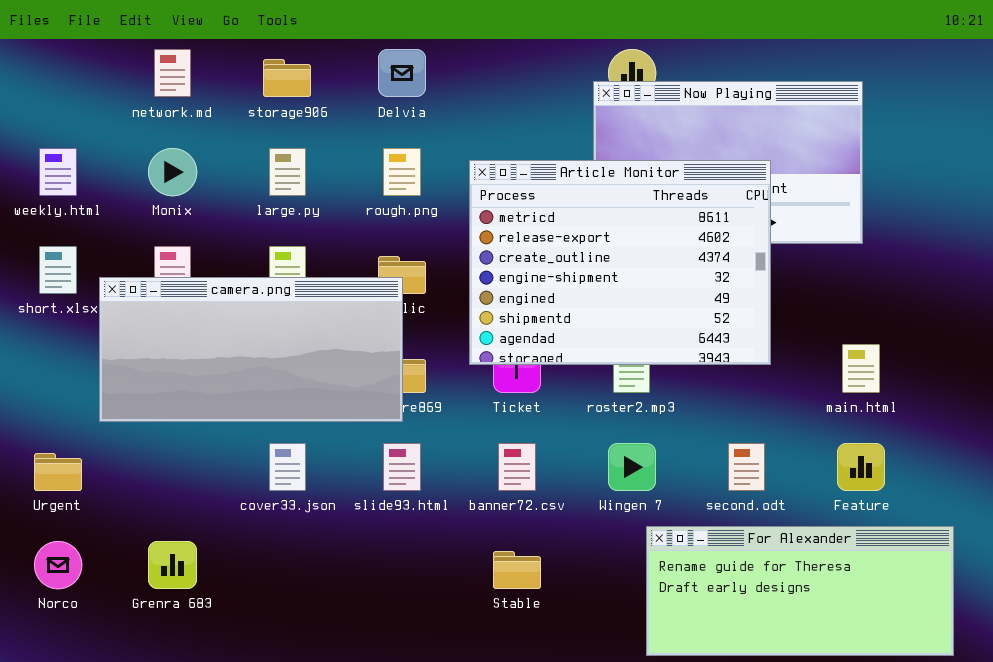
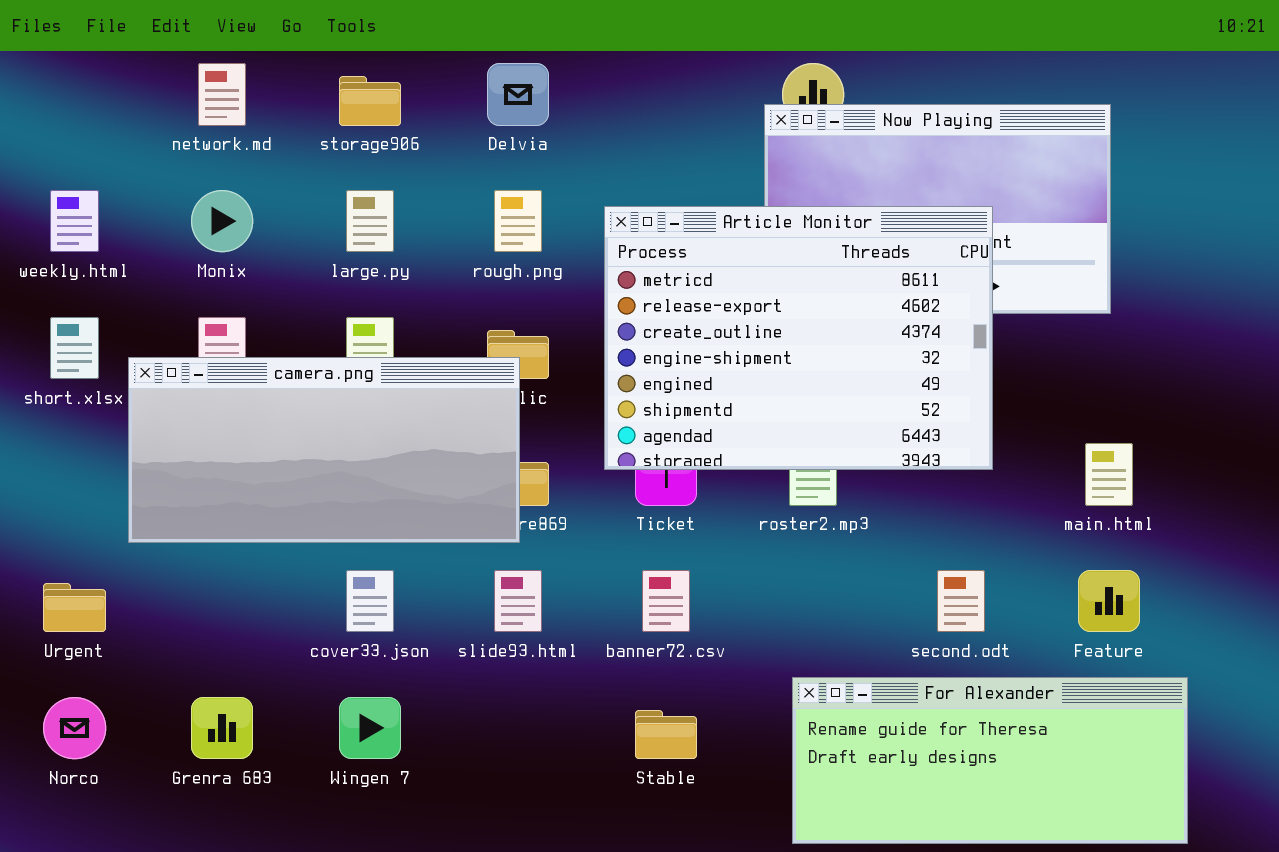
Wingen 7: [608,443,656,491] -> [339,697,401,759], moved
For Alexander: [646,526,954,656] -> [792,677,1188,844], moved

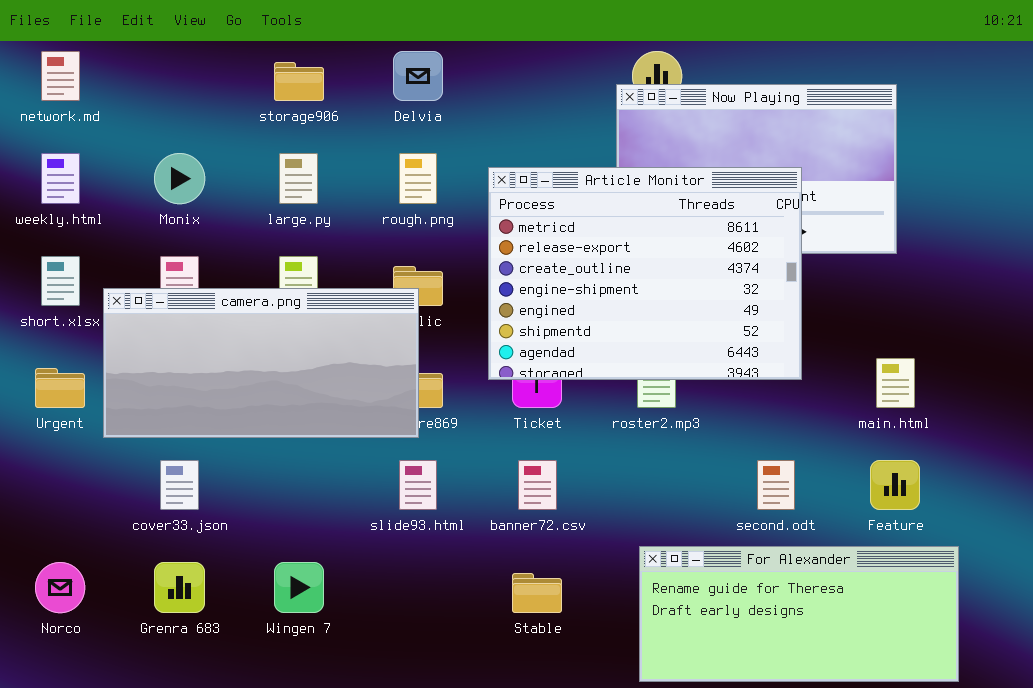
network.md: [198,63,246,126] -> [41,51,80,101], moved
cover33.json: [346,570,394,632] -> [160,460,199,510], moved
Urgent: [43,583,106,632] -> [35,368,85,408], moved

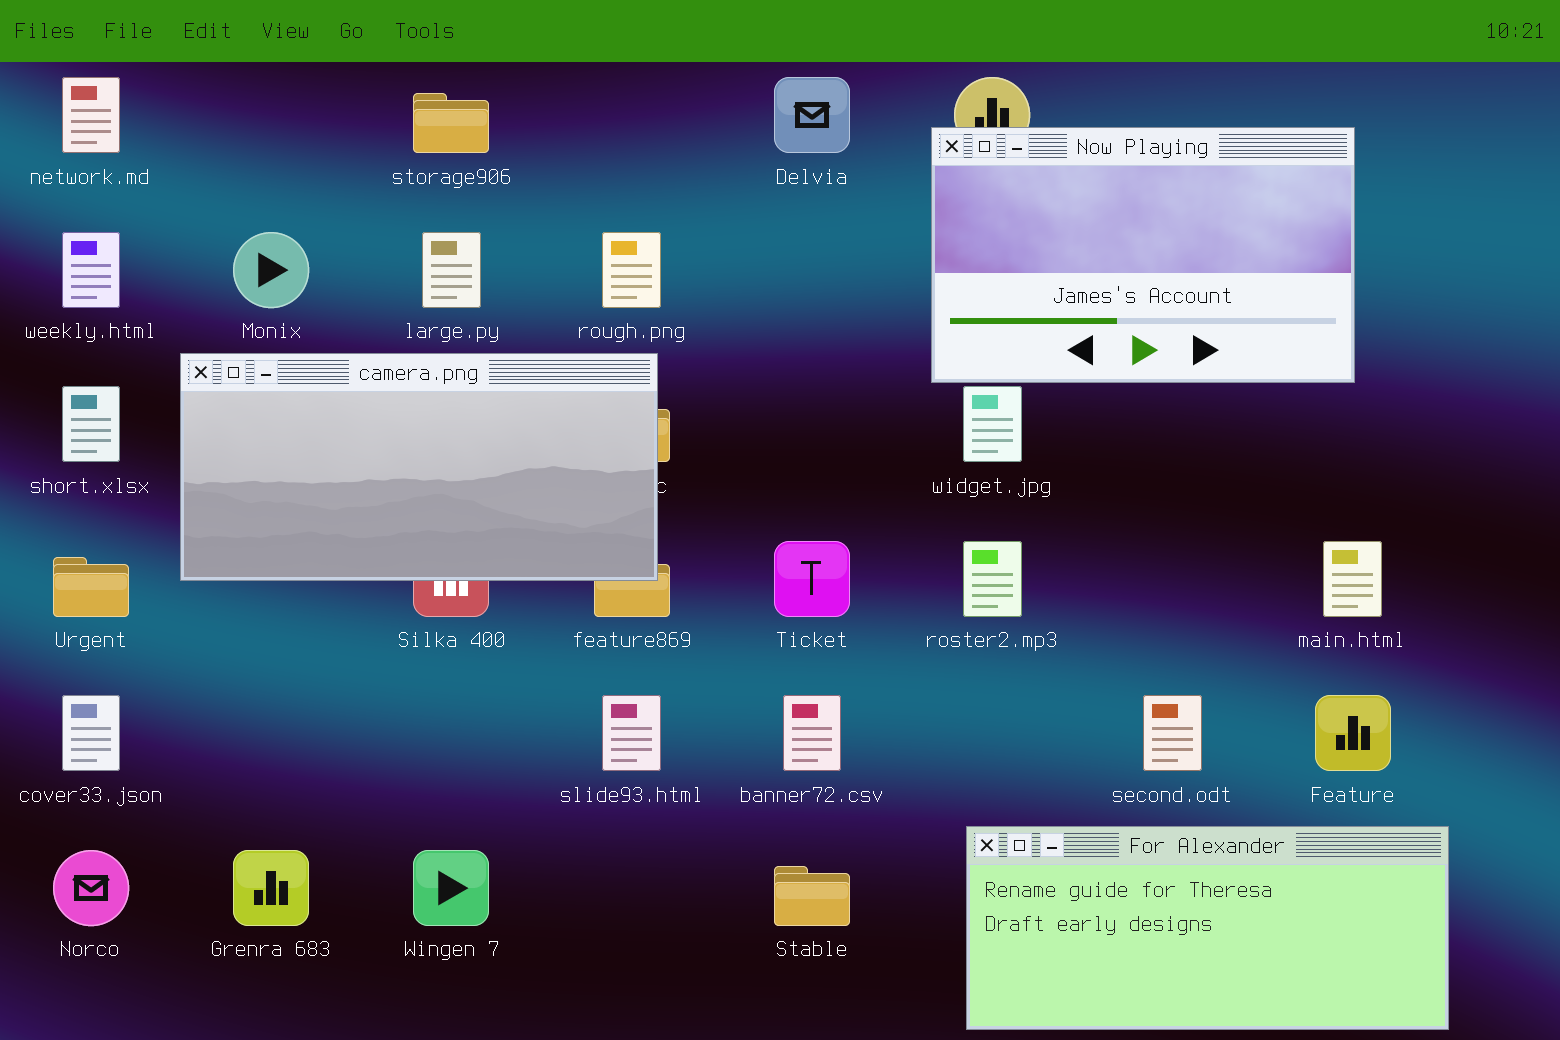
Delvia: [393,51,443,101] -> [774,77,850,153], moved
Article Monitor: [488,167,802,380] -> none, closed
camera.png: [103,288,419,438] -> [180,353,658,581], moved
cover33.json: [160,460,199,510] -> [62,695,120,771], moved

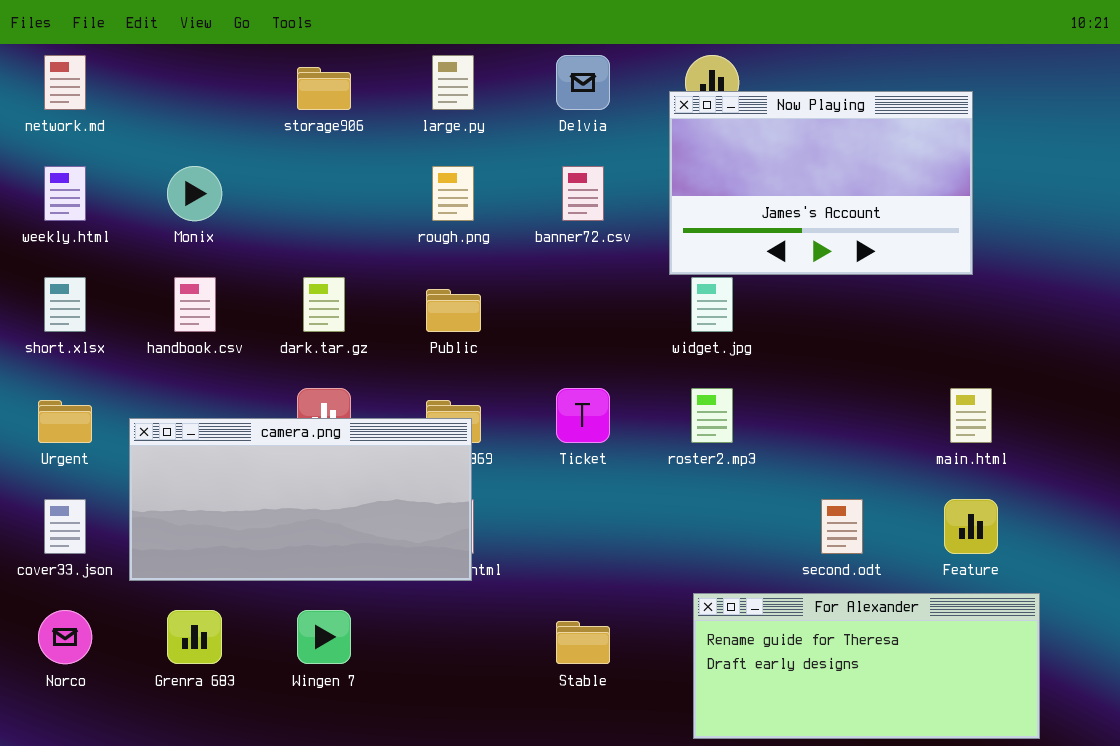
large.py: [422,232,481,308] -> [432,55,474,110], moved
camera.png: [180,353,658,581] -> [129,418,472,581], moved
banner72.csv: [783,695,841,771] -> [562,166,604,221], moved

